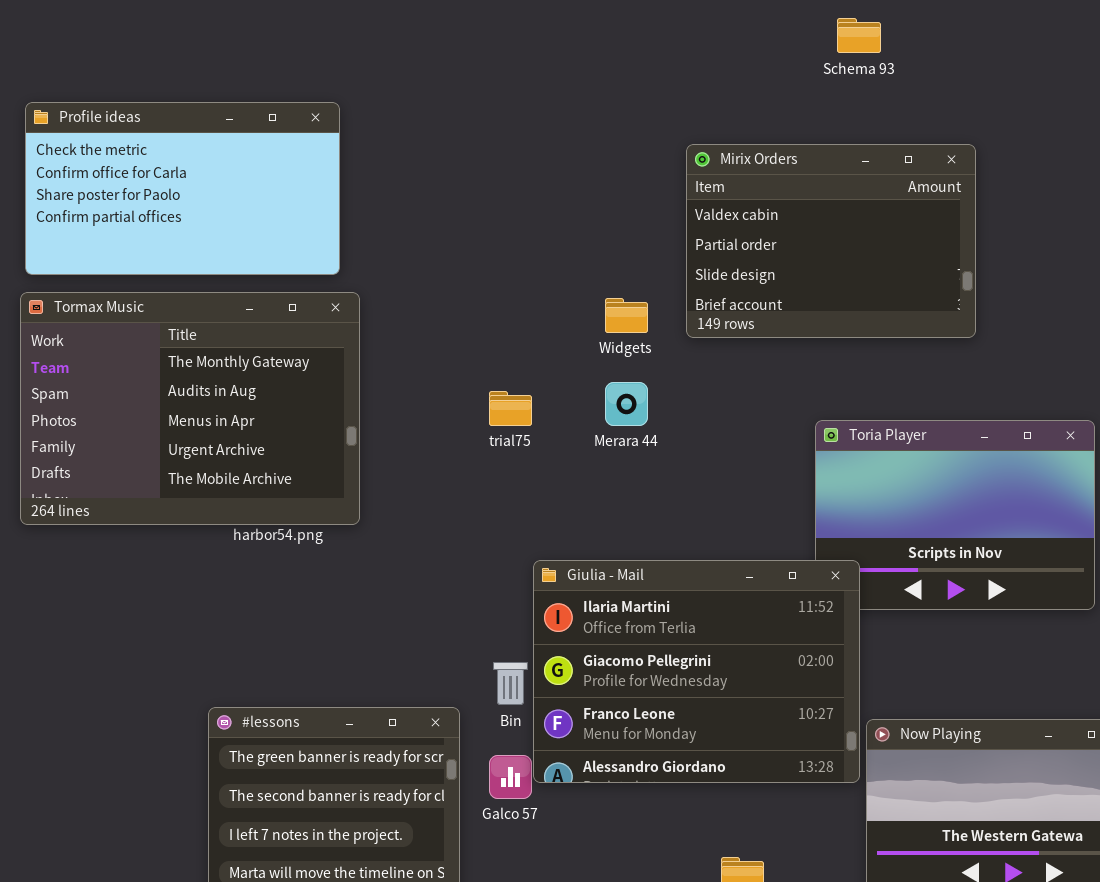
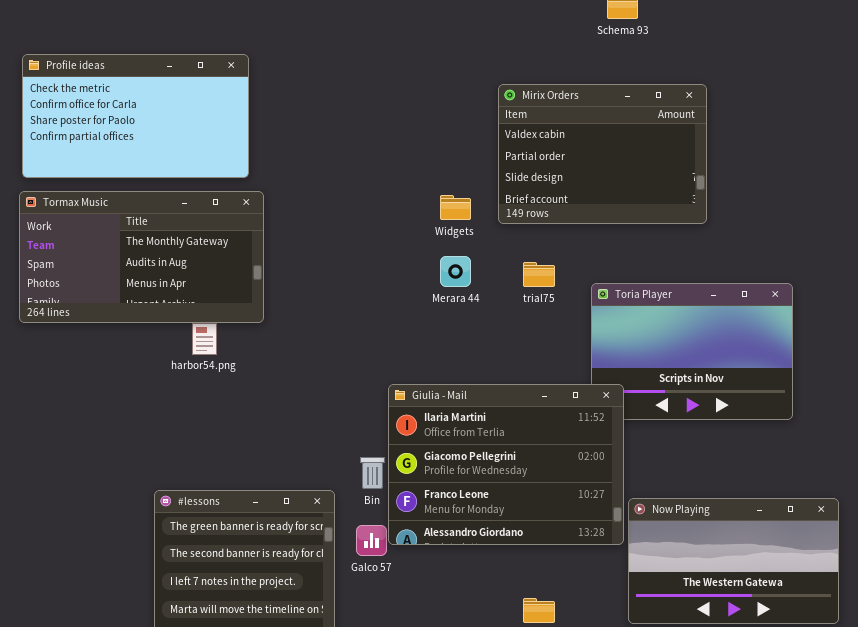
Tormax Music: [20,292,360,525] -> [19,191,264,323], resized
trial75: [489,391,532,426] -> [523,262,555,287], moved

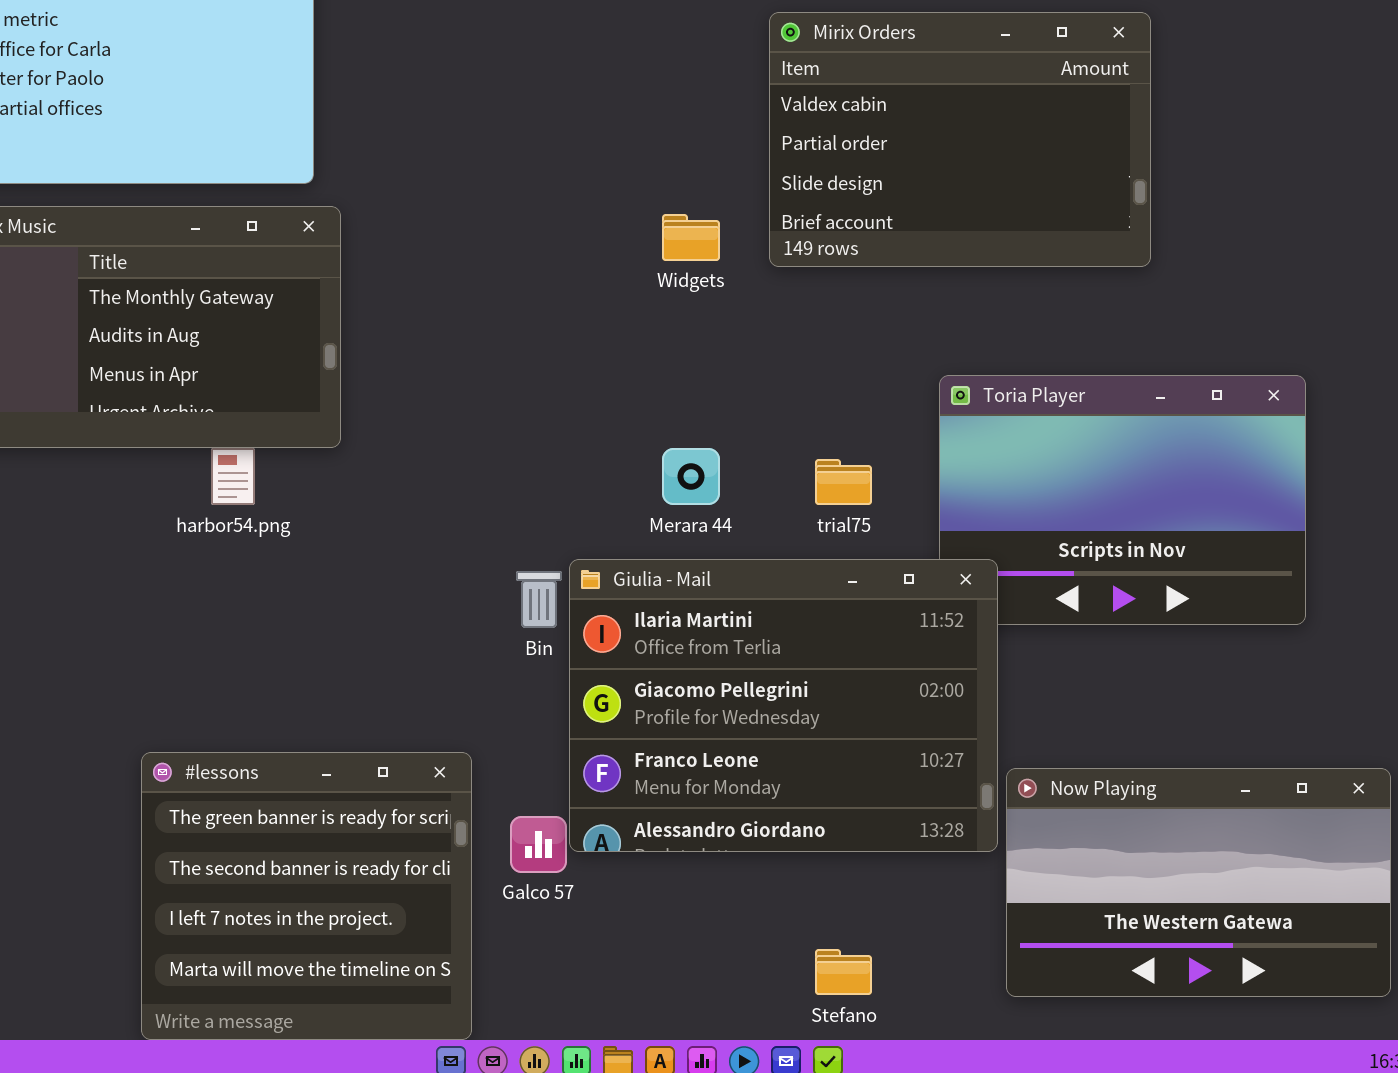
Merara 44: [440,256,471,287] -> [662,448,720,505], moved
trial75: [523,262,555,287] -> [815,459,872,505], moved
Bin: [360,457,385,489] -> [516,571,562,628], moved

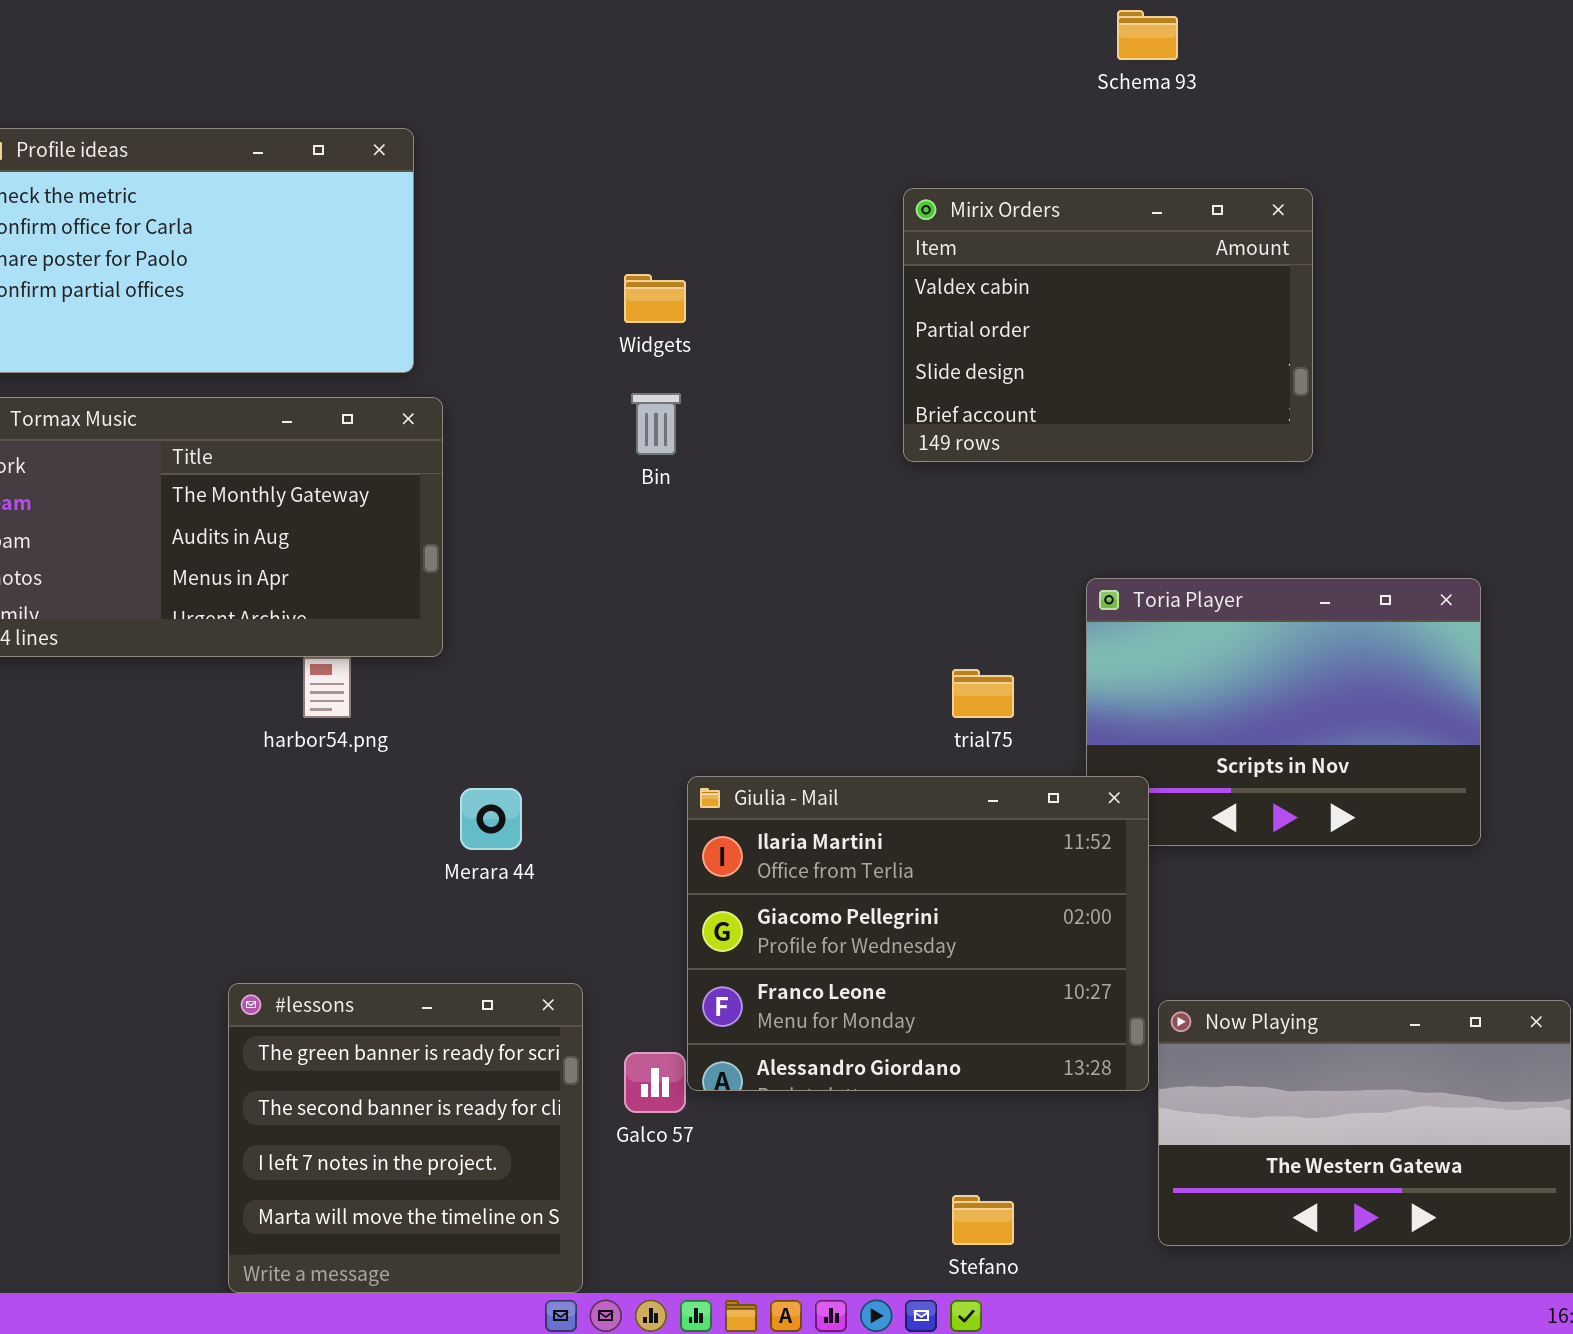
Widgets: [662,214,720,261] -> [624,274,686,323], moved
Merara 44: [662,448,720,505] -> [460,788,522,850], moved
Bin: [516,571,562,628] -> [631,393,681,455], moved

